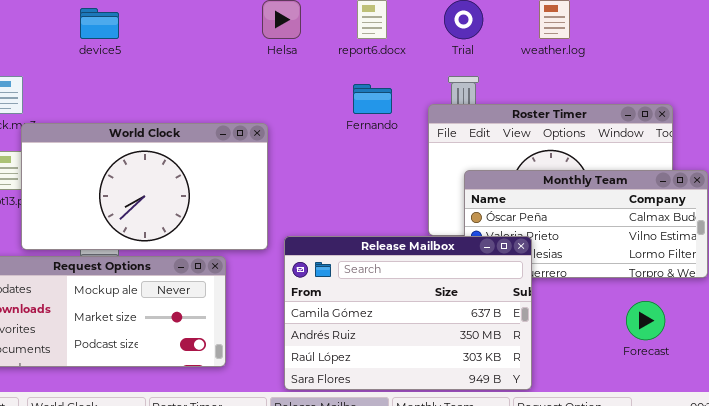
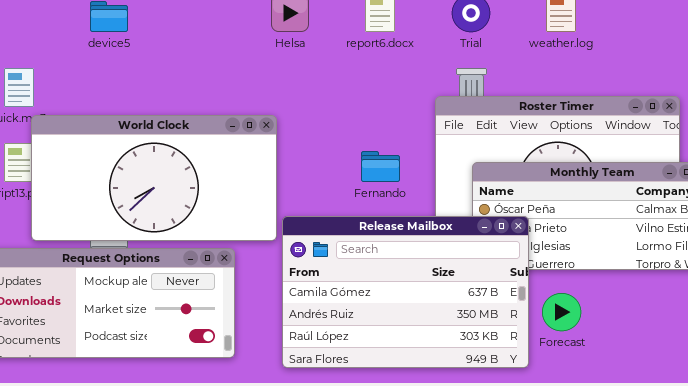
Fernando: [353,84,392,114] -> [361,151,400,182], moved
Release Mailbox: [284,236,532,390] -> [282,216,529,368], moved
Forecast: [626,301,665,340] -> [542,293,581,331], moved

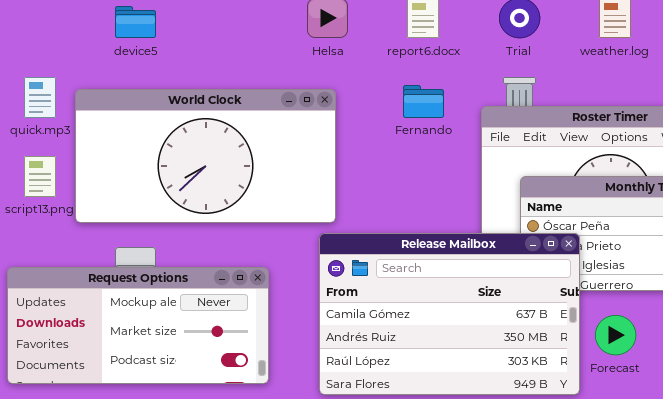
World Clock: [31,115,277,241] -> [75,89,336,223], moved
Fernando: [361,151,400,182] -> [403,85,444,118], moved

